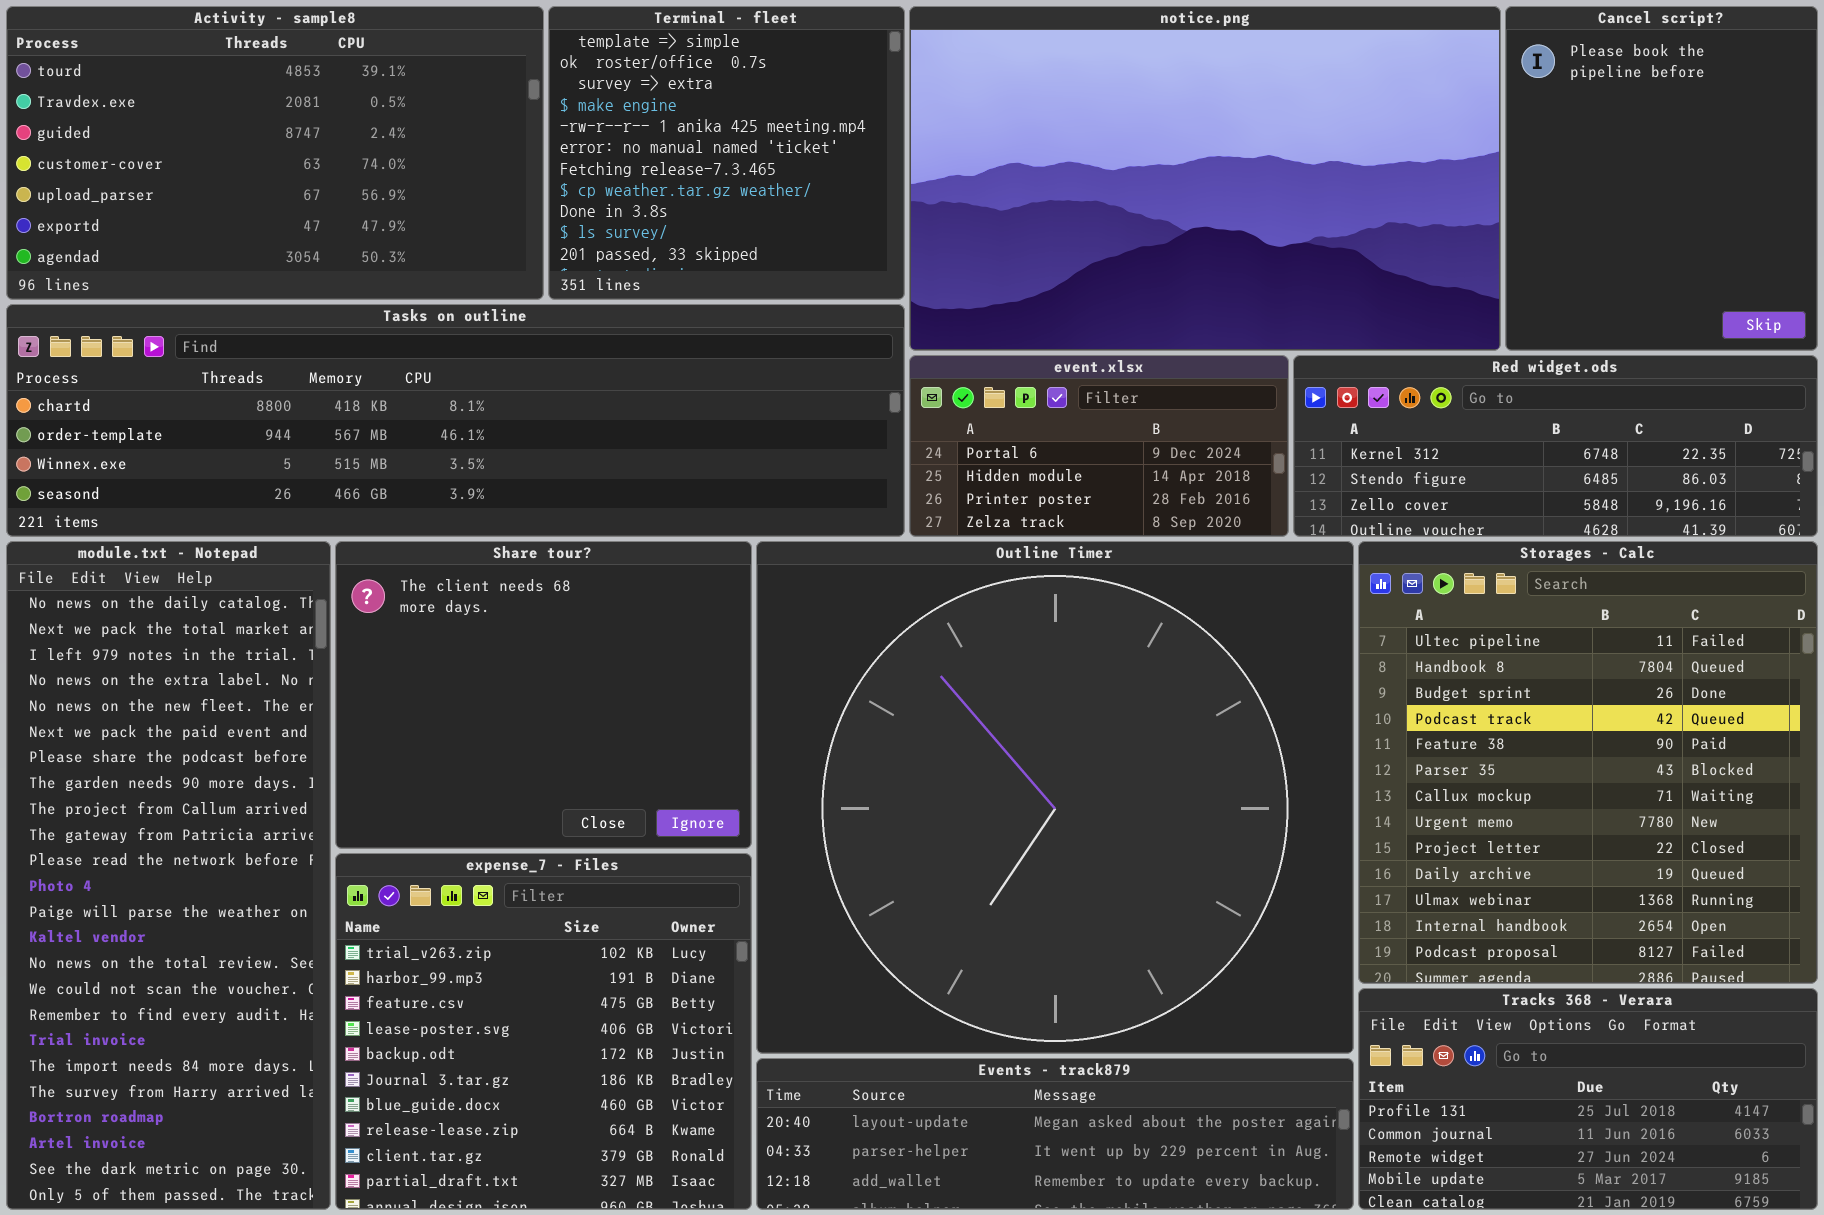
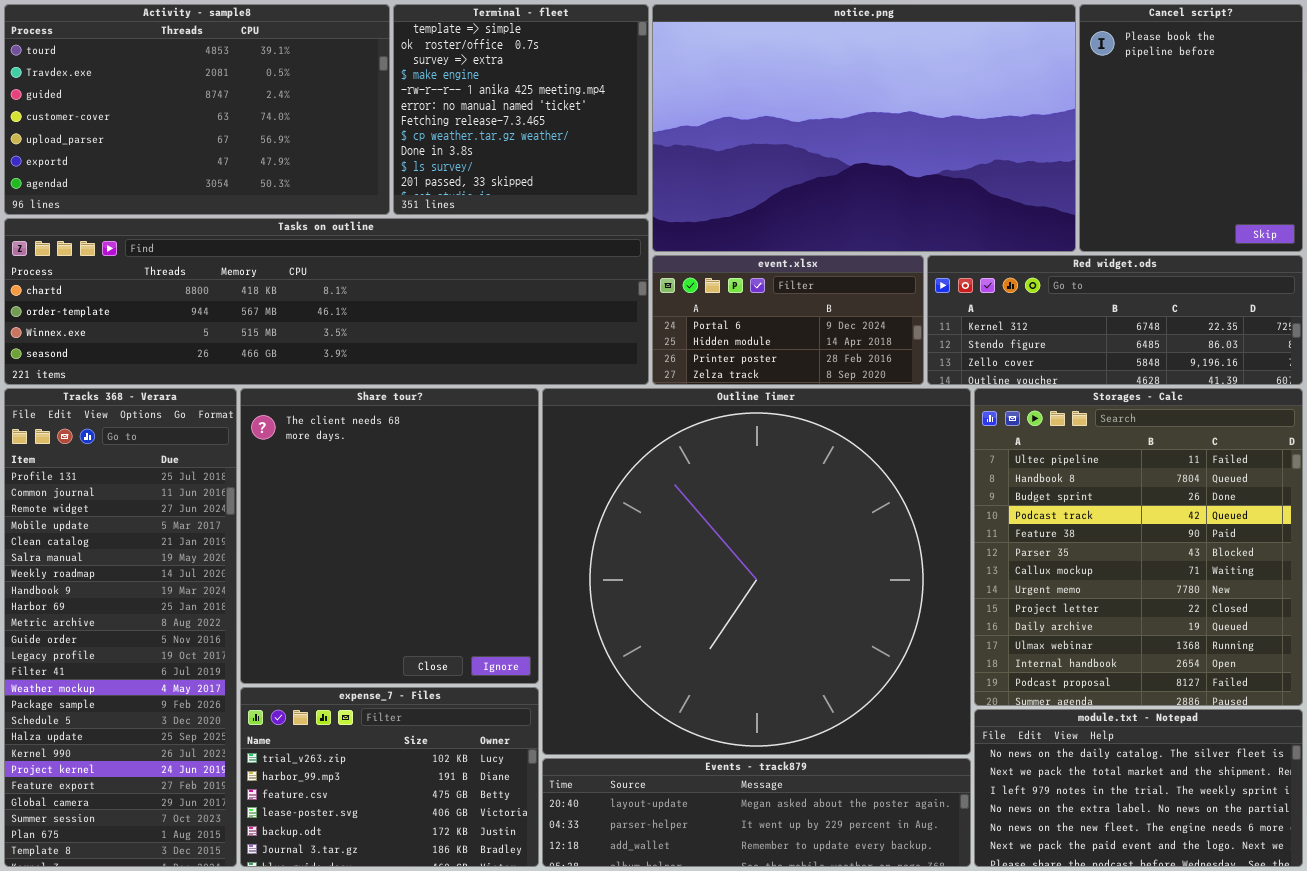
module.txt - Notepad: [6,541,331,1210] -> [974,709,1303,867], moved, resized
Share tour?: [335,541,752,849] -> [240,388,539,684], resized
expense_7 - Files: [335,853,752,1210] -> [240,687,539,867], resized
Tracks 368 - Verara: [1358,988,1818,1210] -> [4,388,237,867], moved, resized

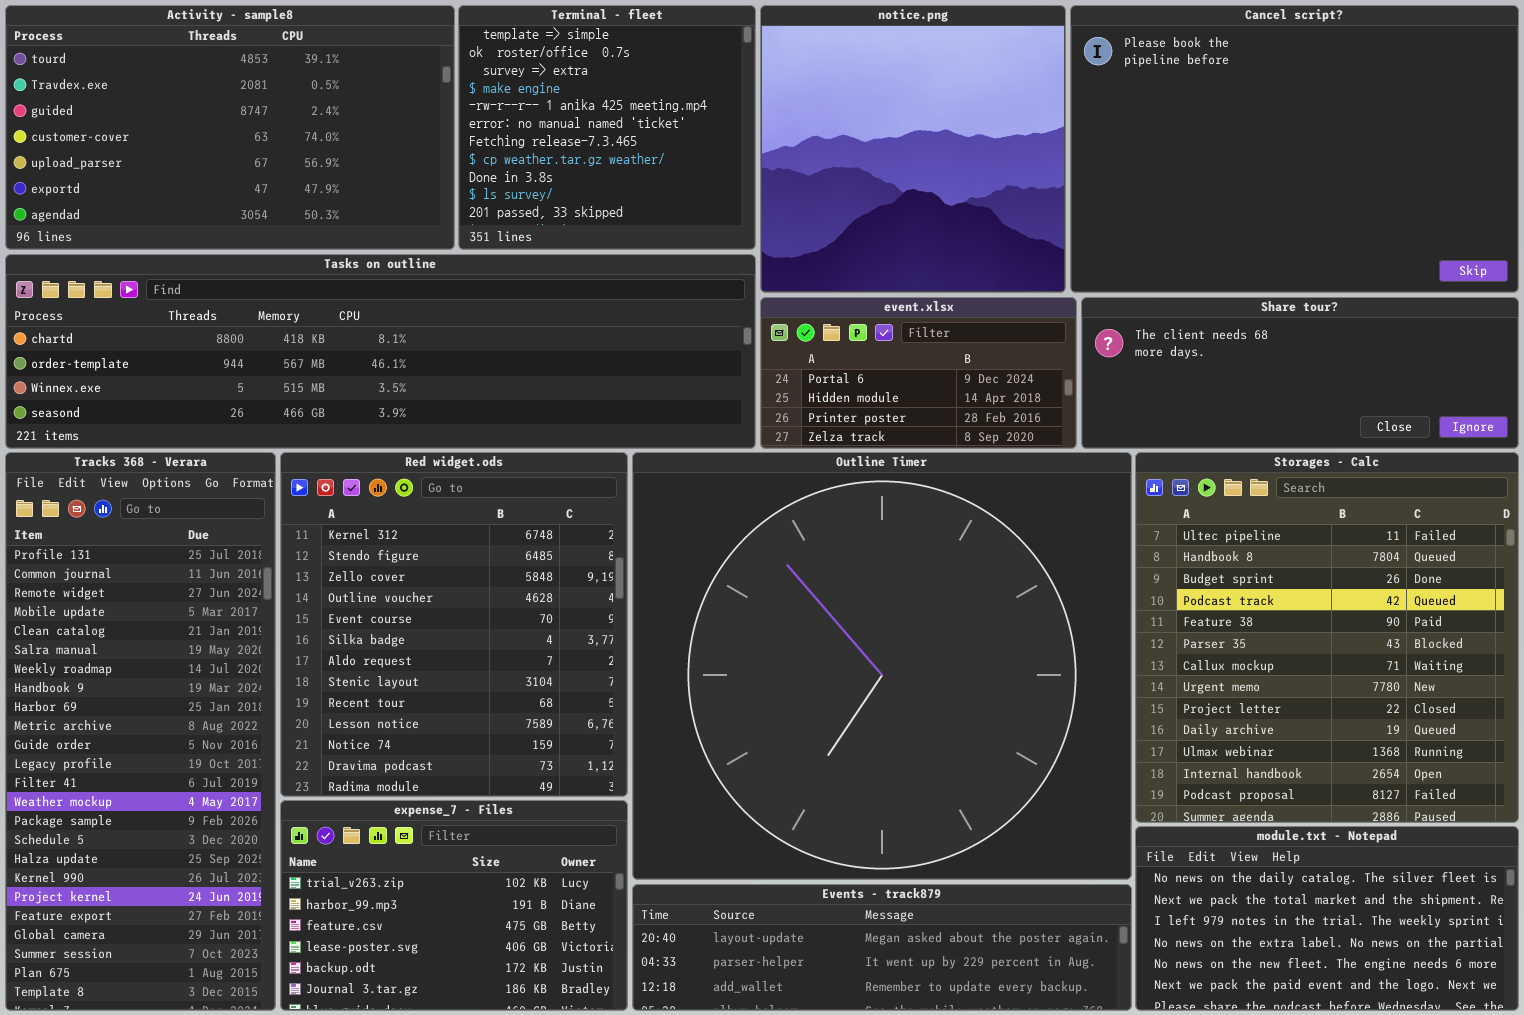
notice.png: [652,4,1076,252] -> [760,5,1066,293], resized
Cancel script?: [1079,4,1303,252] -> [1070,5,1519,293], resized
Red widget.ods: [927,255,1303,385] -> [280,452,628,797], moved, resized
Share tour?: [240,388,539,684] -> [1081,297,1519,449], moved, resized

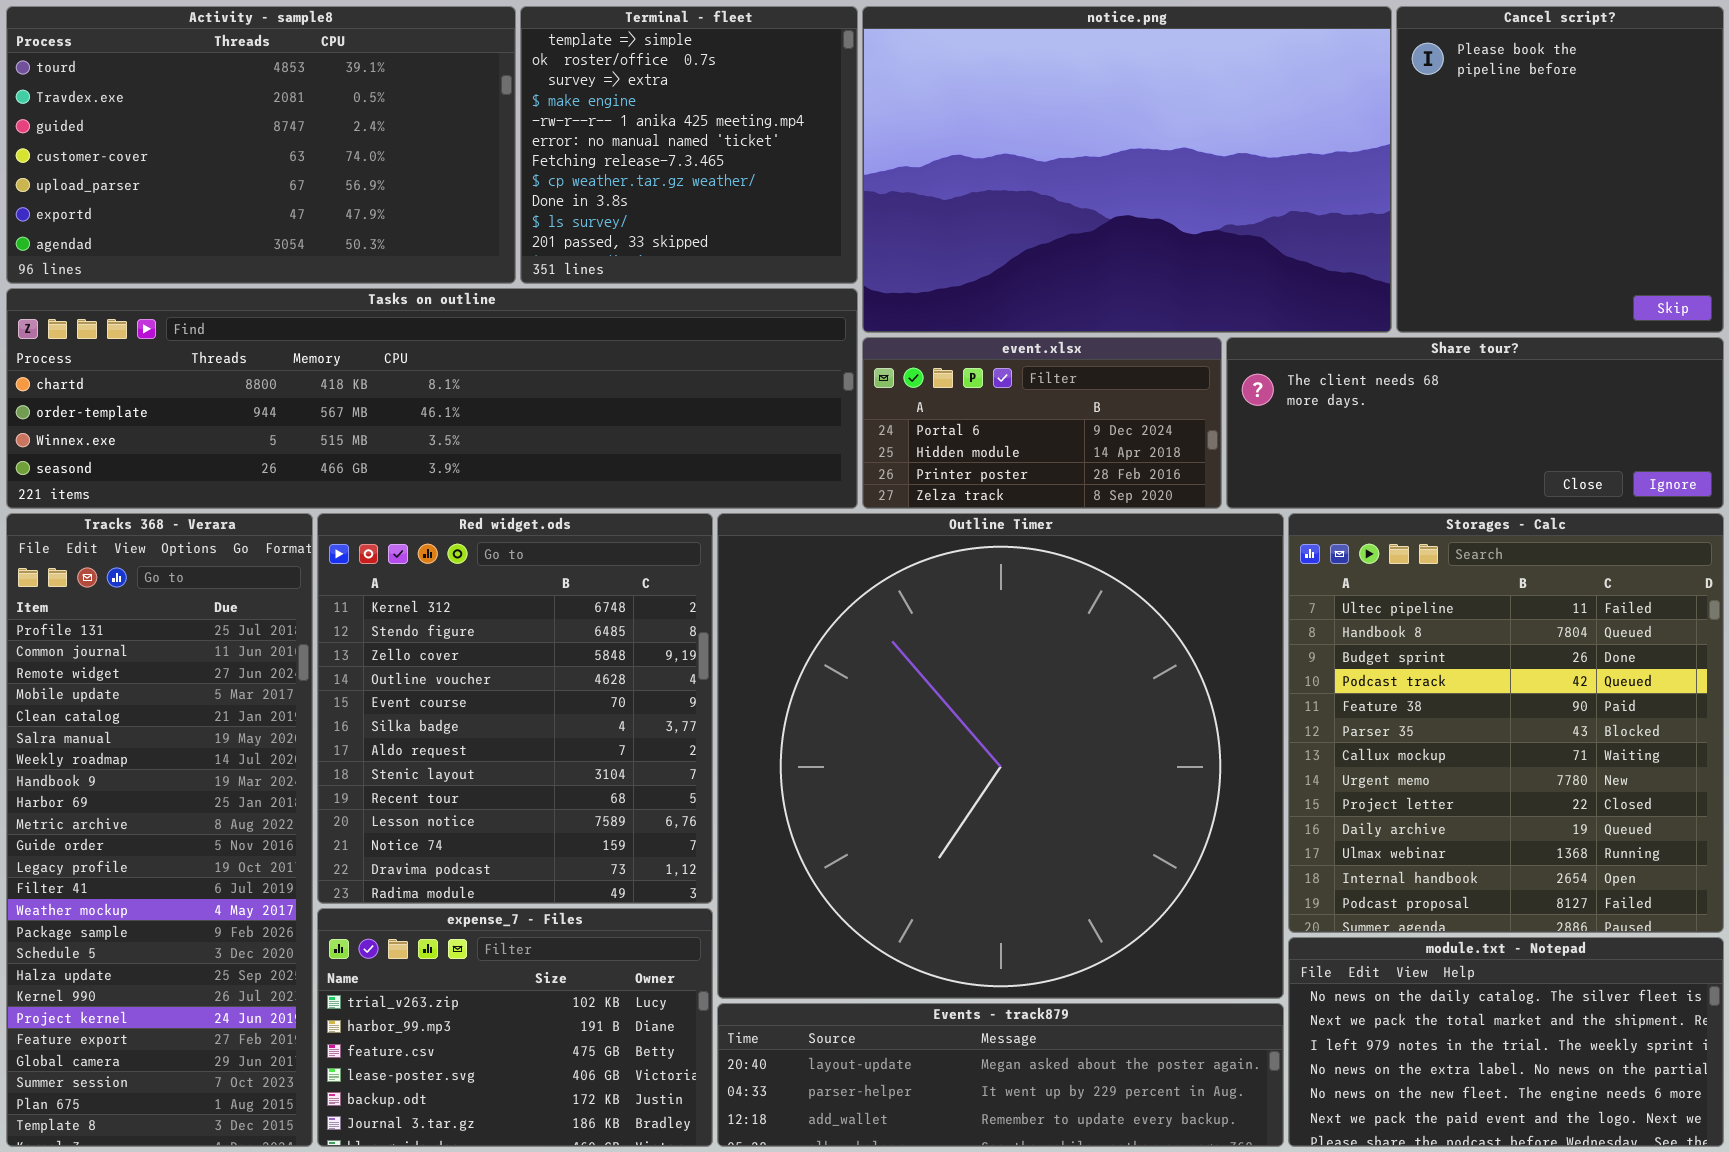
notice.png: [760,5,1066,293] -> [862,6,1392,333], resized
Cancel script?: [1070,5,1519,293] -> [1396,6,1724,333], resized

